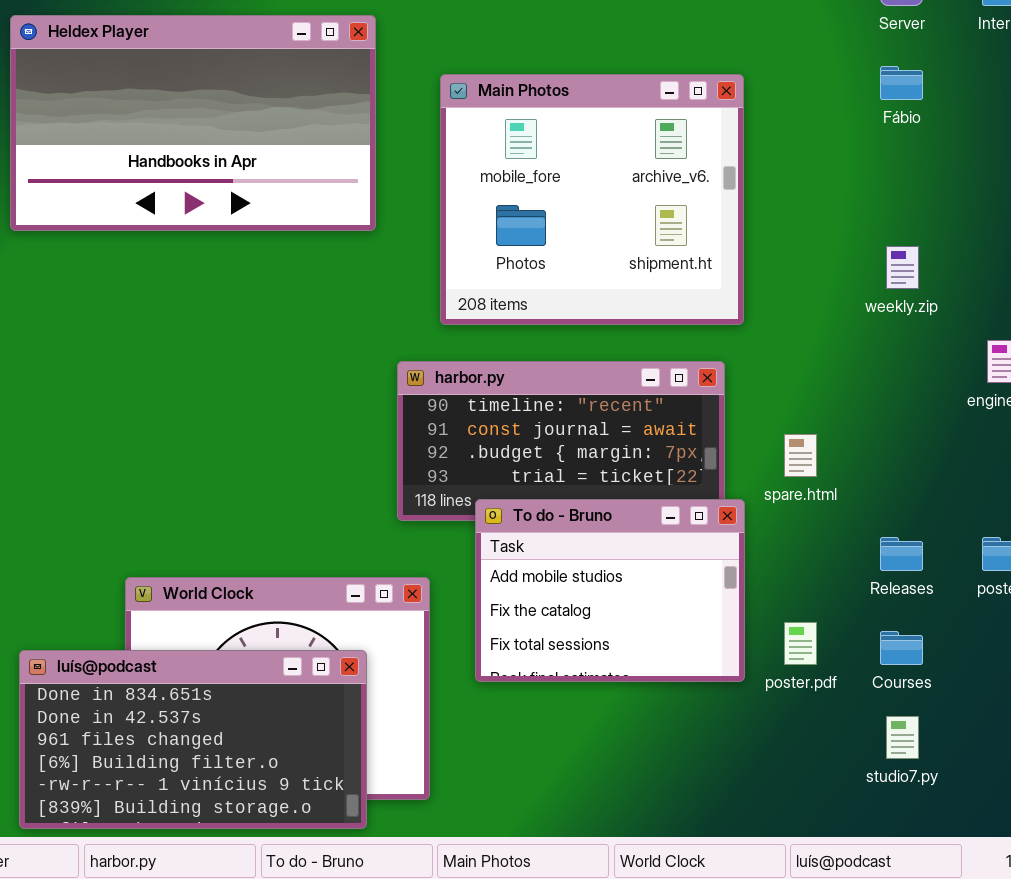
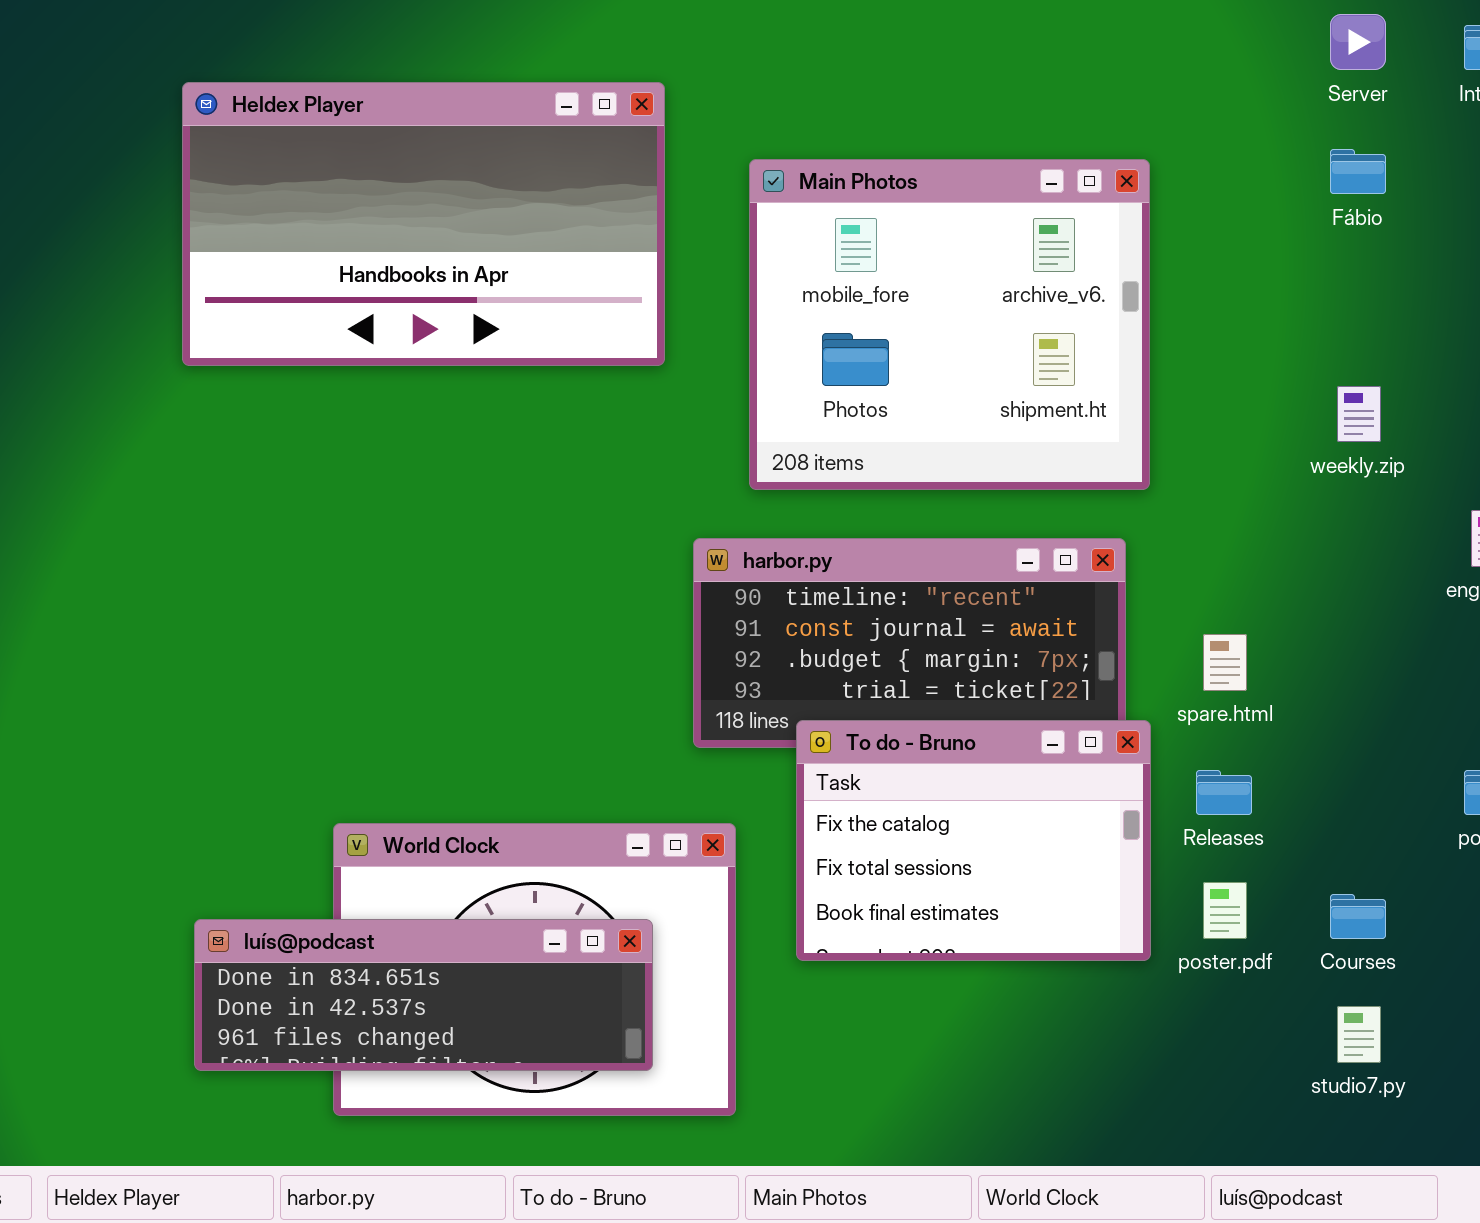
To do - Bruno: [475,499,745,682] -> [796,720,1151,961], scrolled down 1 row
Releases: [880,537,923,571] -> [1196,770,1252,815], moved
luís@podcast: [19,650,367,829] -> [194,919,653,1071], resized

